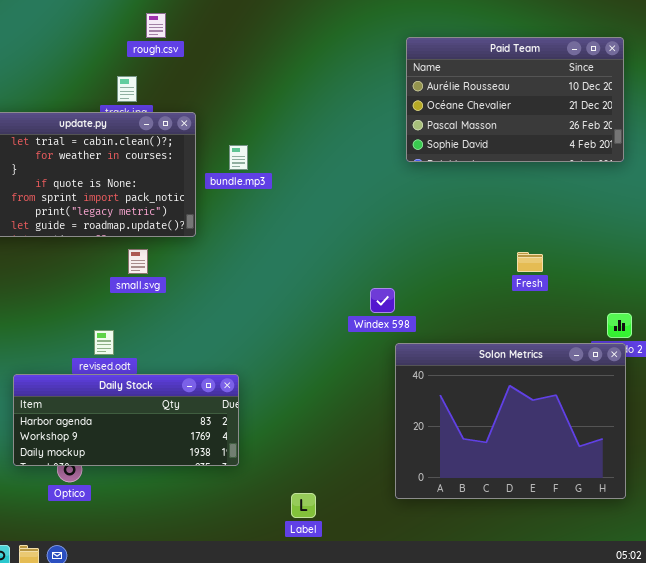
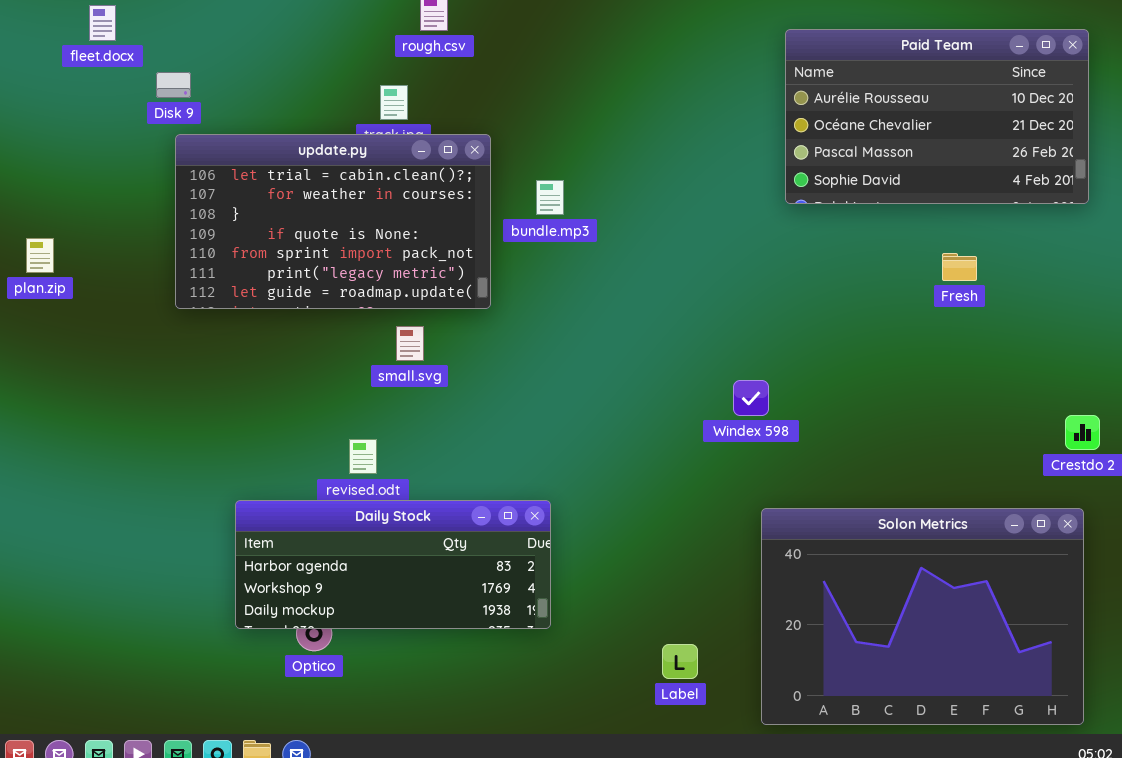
Fresh: [517,252,543,272] -> [942,253,977,281], moved
Solon Metrics: [395,343,626,499] -> [761,508,1084,725], moved
Label: [291,493,316,518] -> [662,644,698,679], moved

